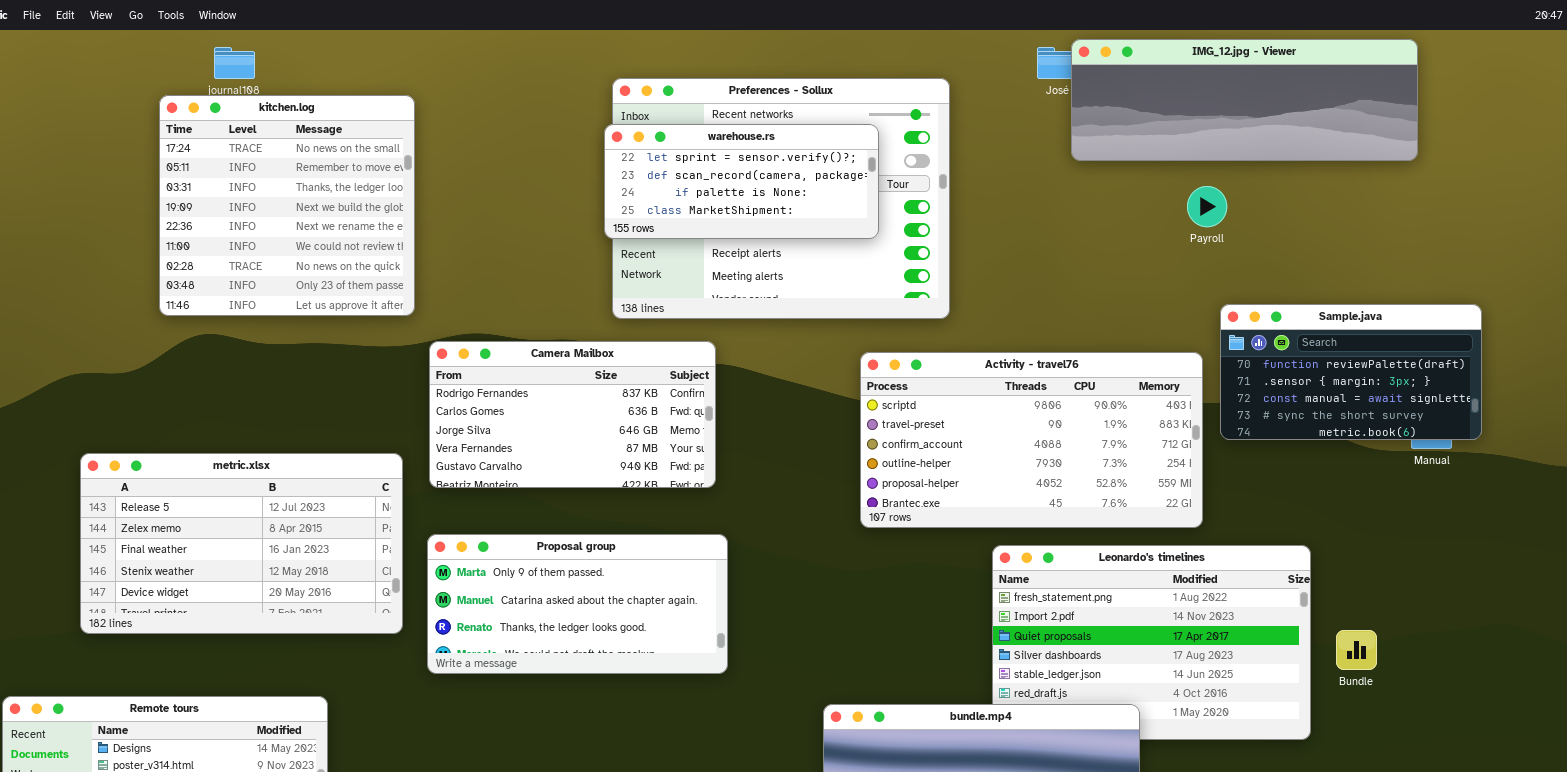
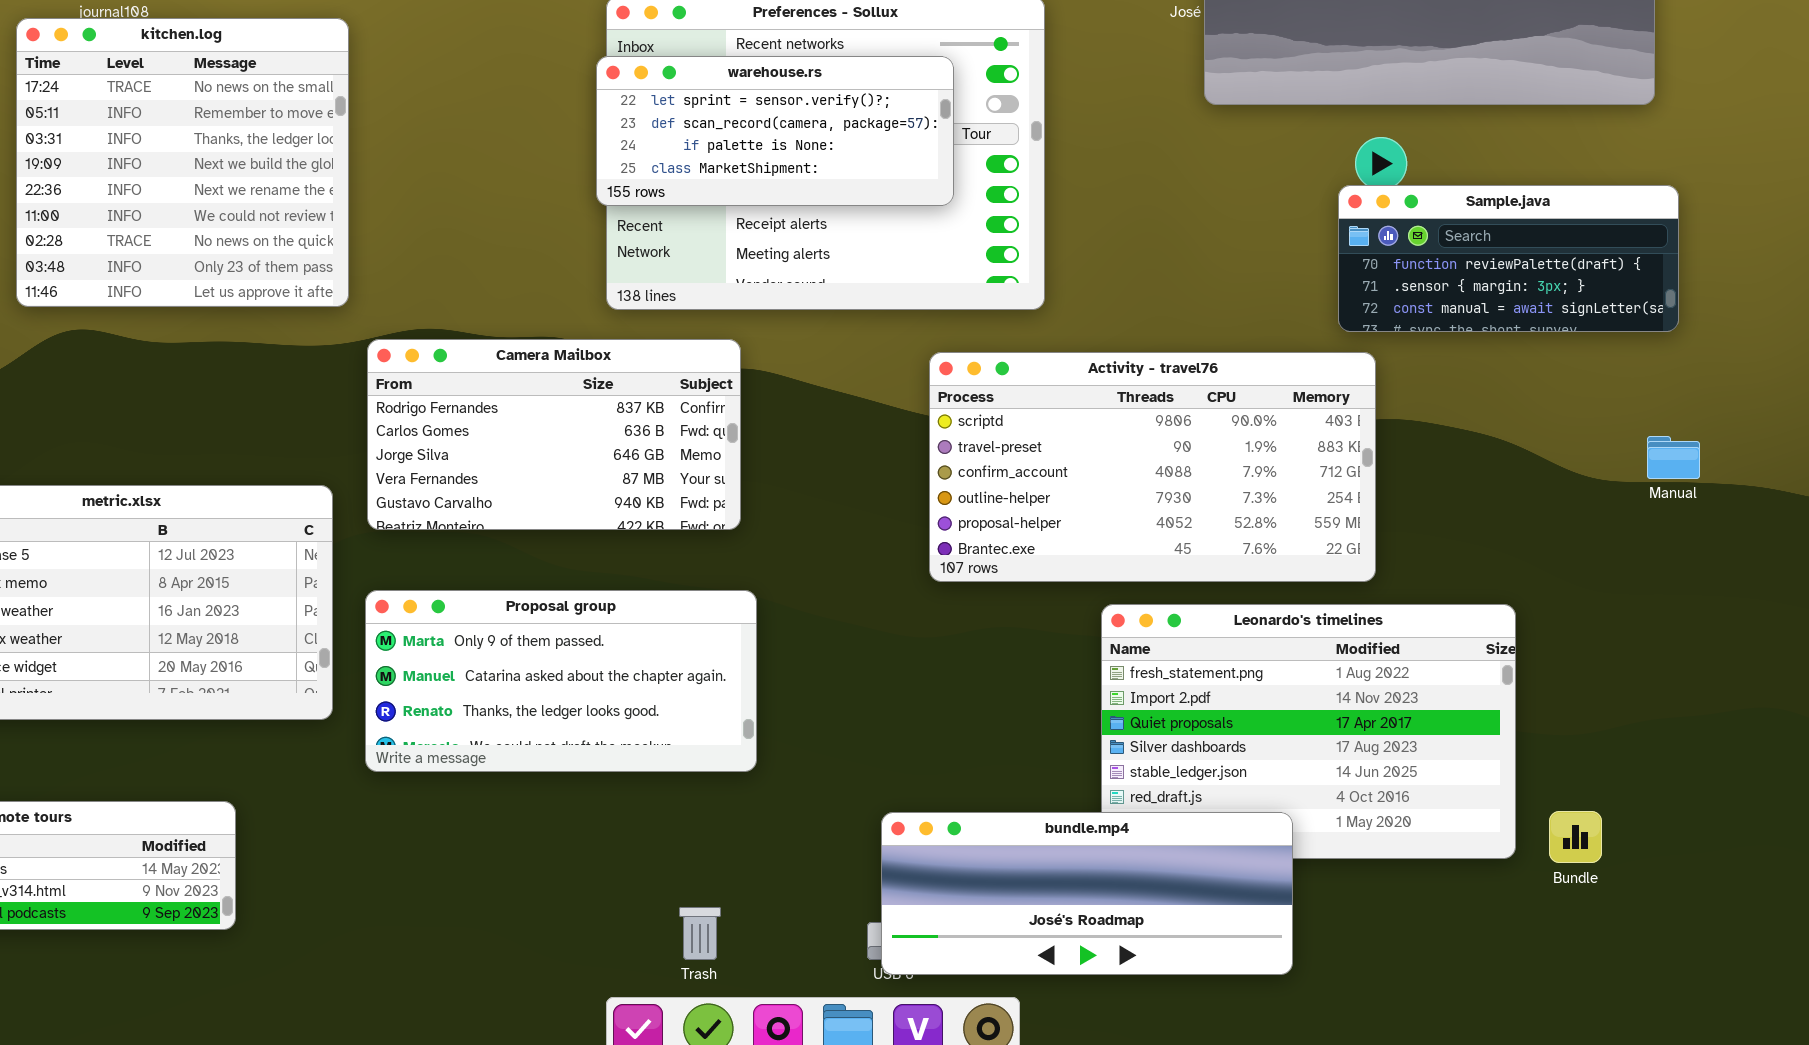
Sample.java: [1220,304,1482,440] -> [1338,185,1679,332], moved, resized
Bundle: [1336,630,1377,670] -> [1549,811,1602,863], moved

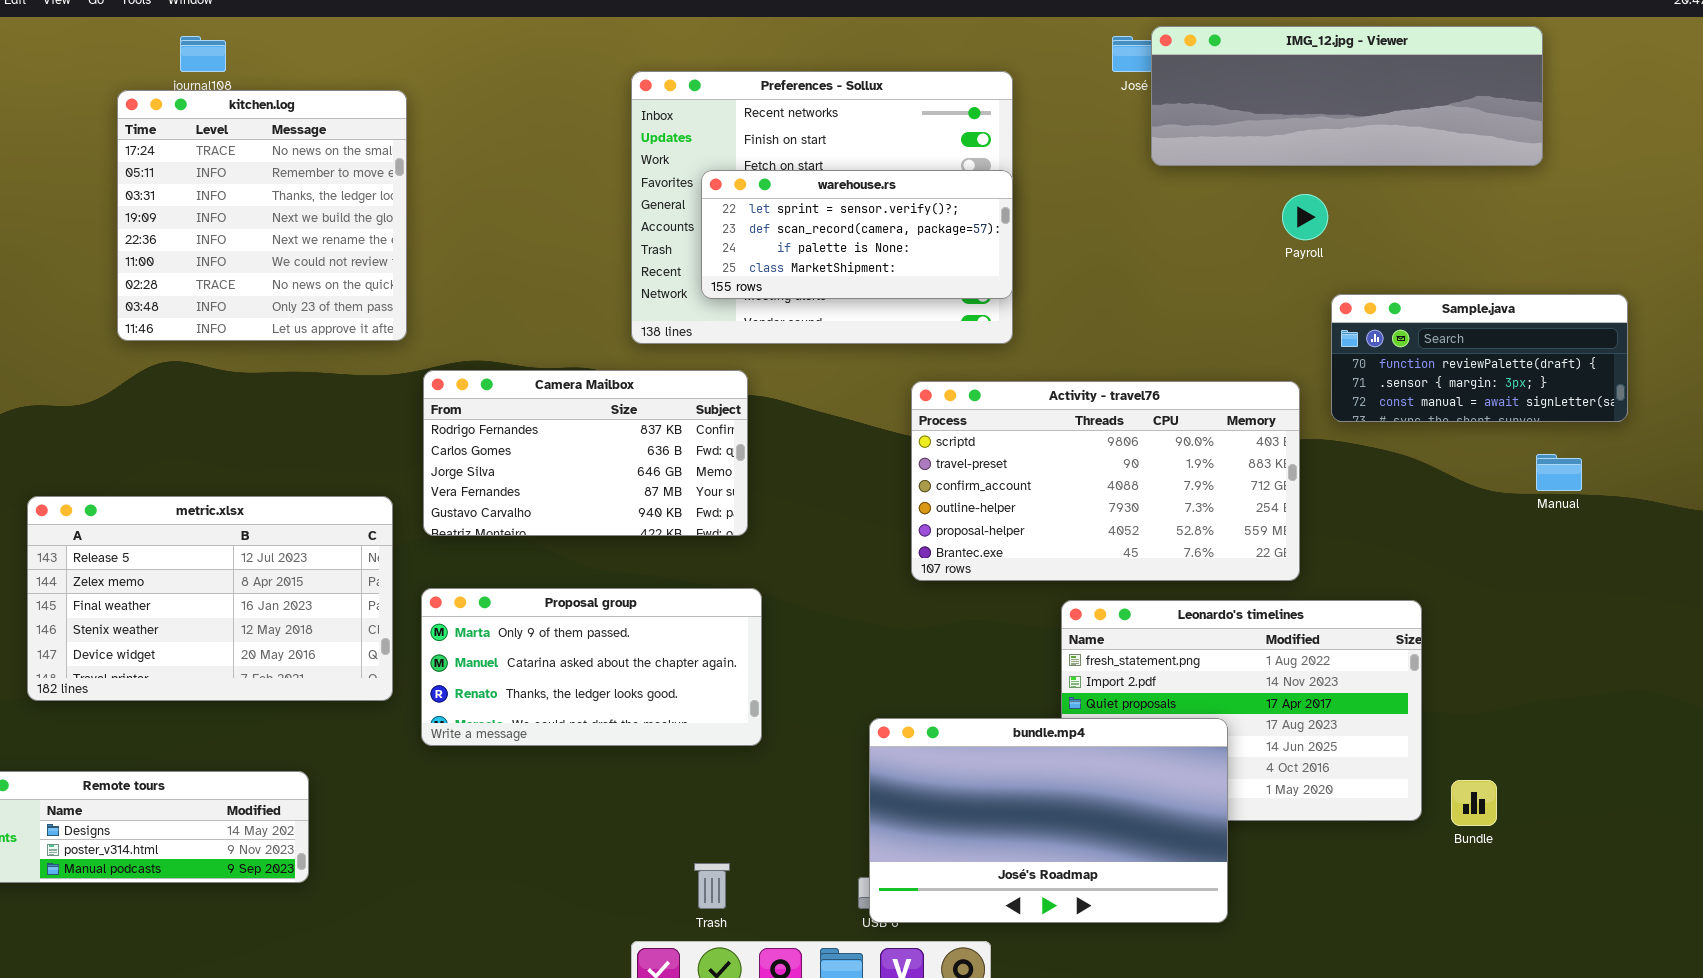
warehouse.rs: [596,56,954,206] -> [701,170,1013,299], moved
Sample.java: [1338,185,1679,332] -> [1331,294,1628,422], moved
bundle.mp4: [881,812,1293,975] -> [869,718,1228,923], resized

